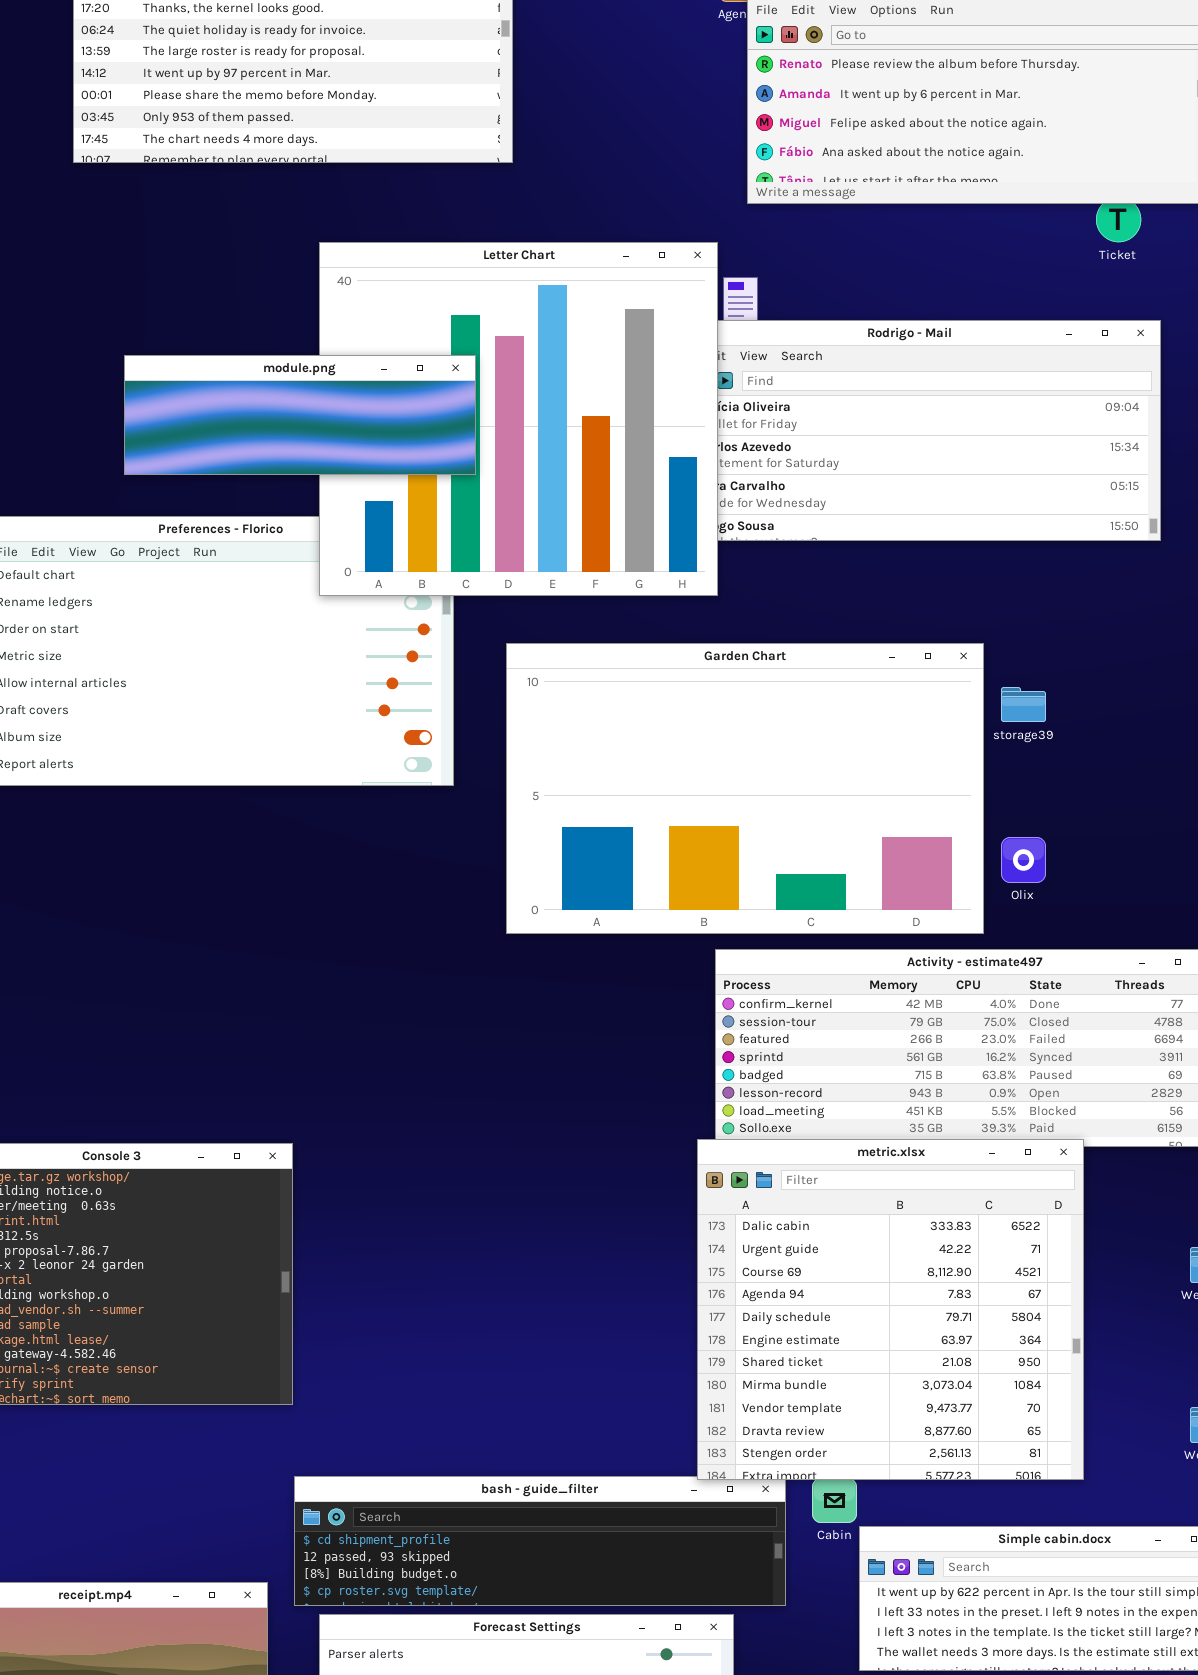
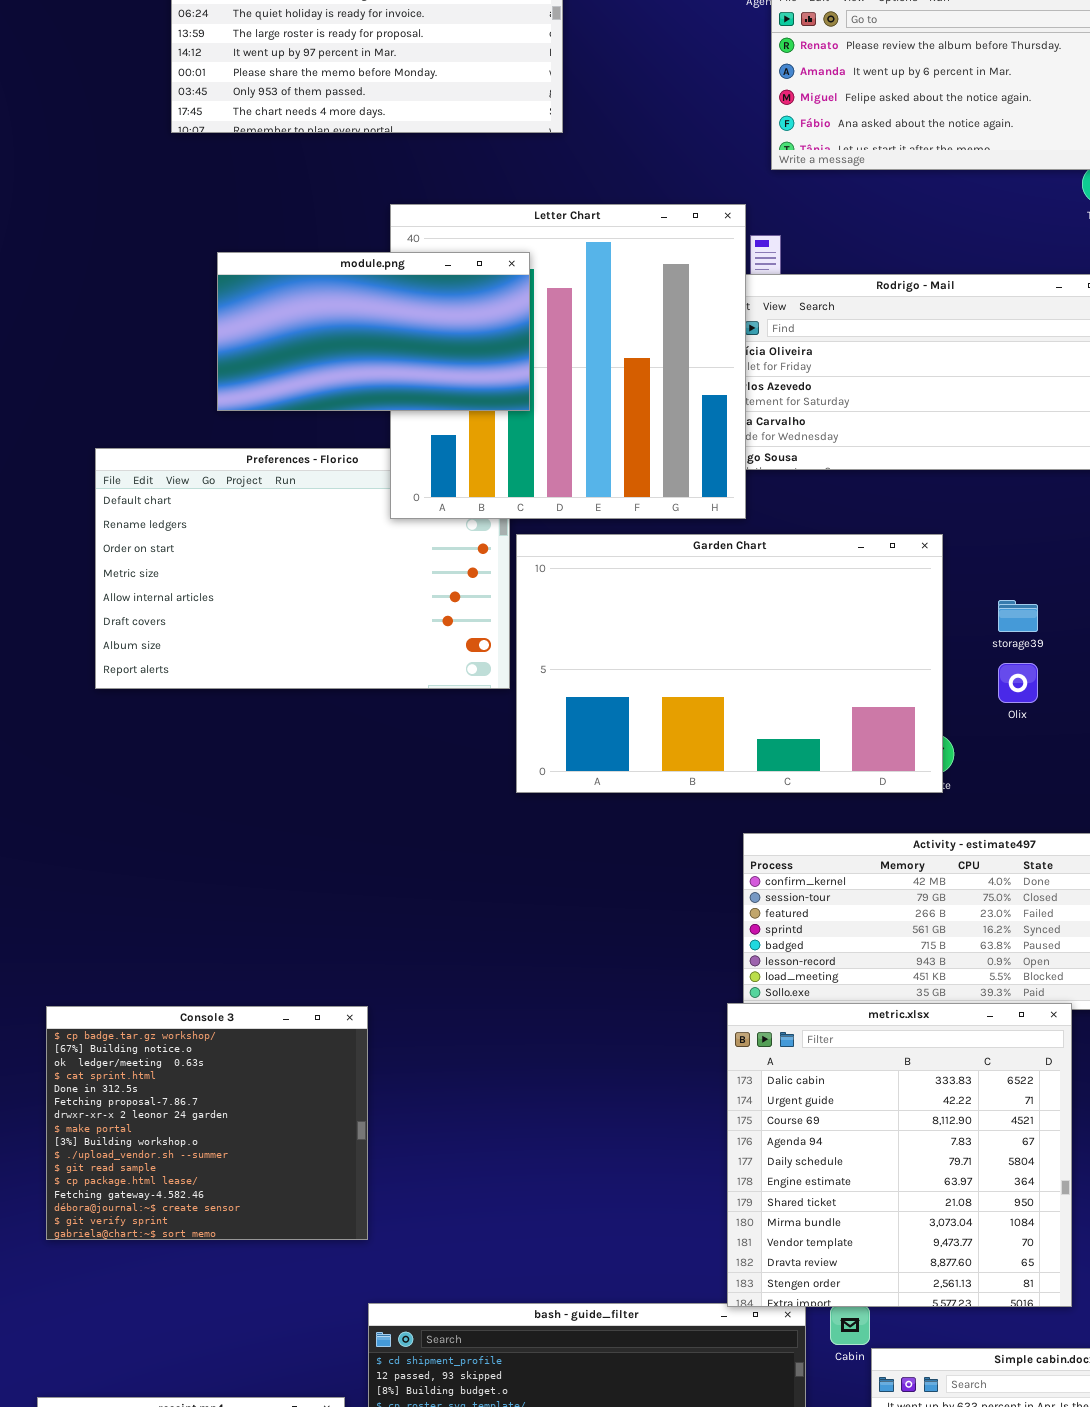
module.png: [124,355,476,475] -> [217,252,530,411], resized
Garden Chart: [506,643,984,934] -> [516,534,943,793], moved
Olix: [1001,837,1046,883] -> [998,663,1038,703], moved

